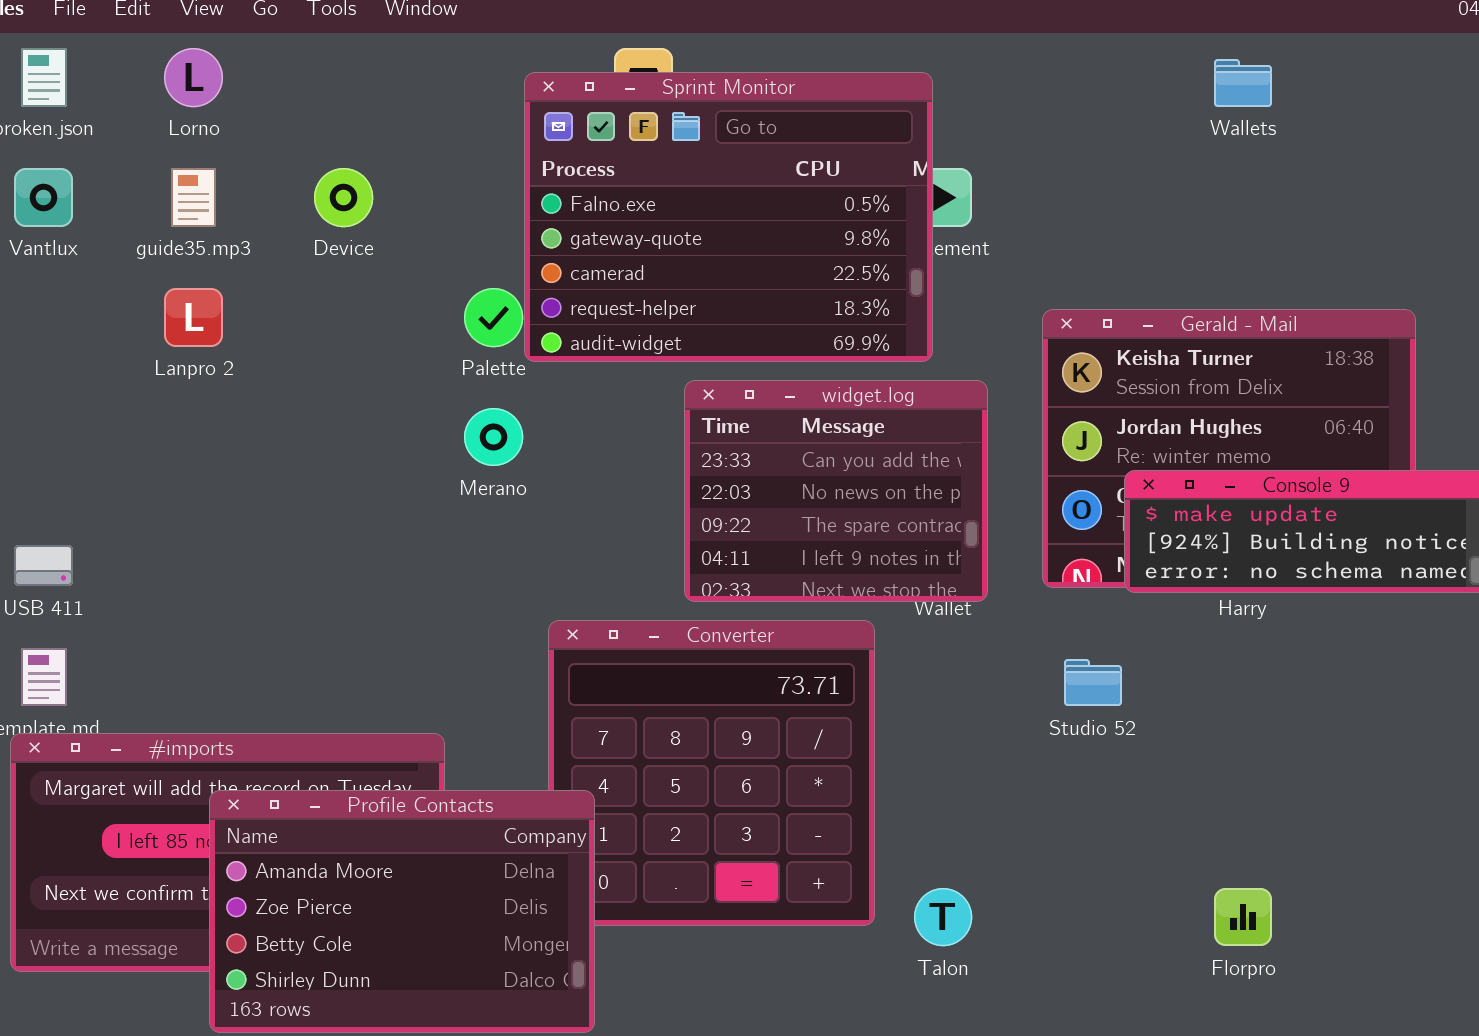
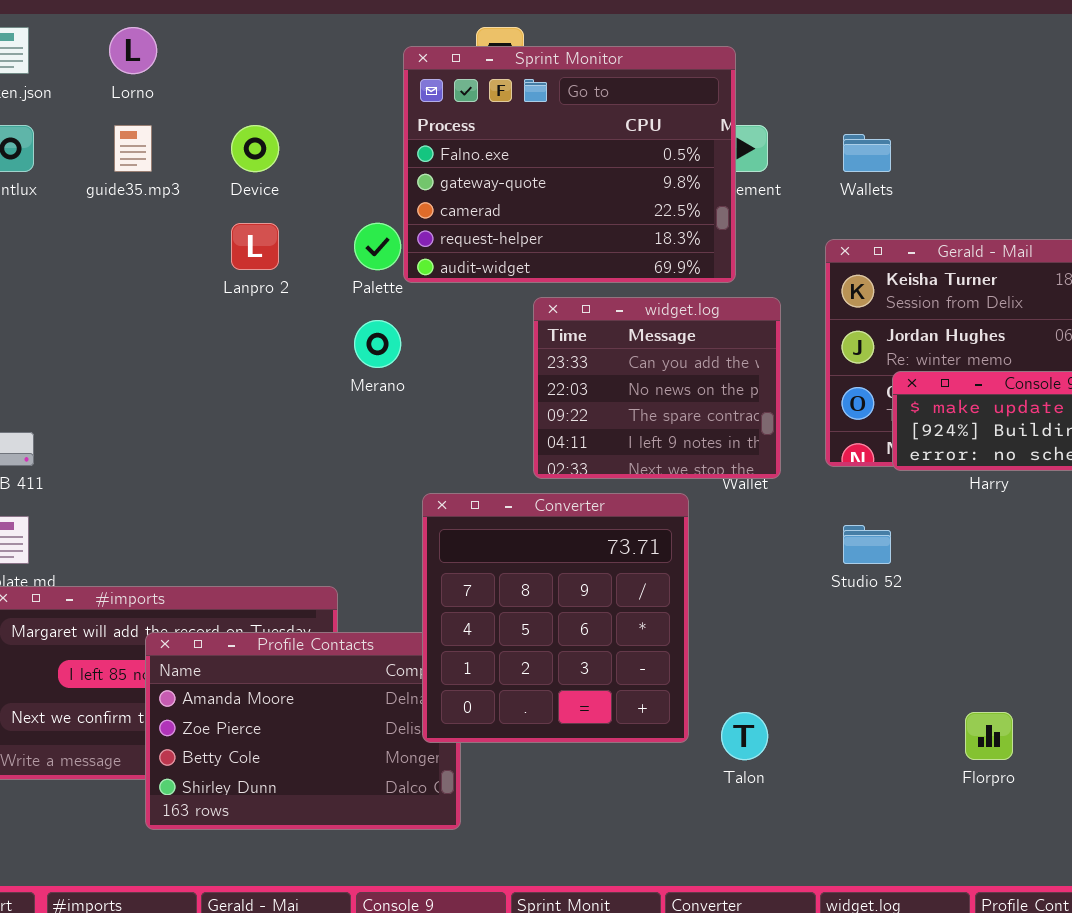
Wallets: [1214,59,1272,107] -> [843,134,891,172], moved
Lanpro 2: [164,288,223,347] -> [231,223,279,270], moved
Converter: [548,620,875,926] -> [422,493,689,743], raised

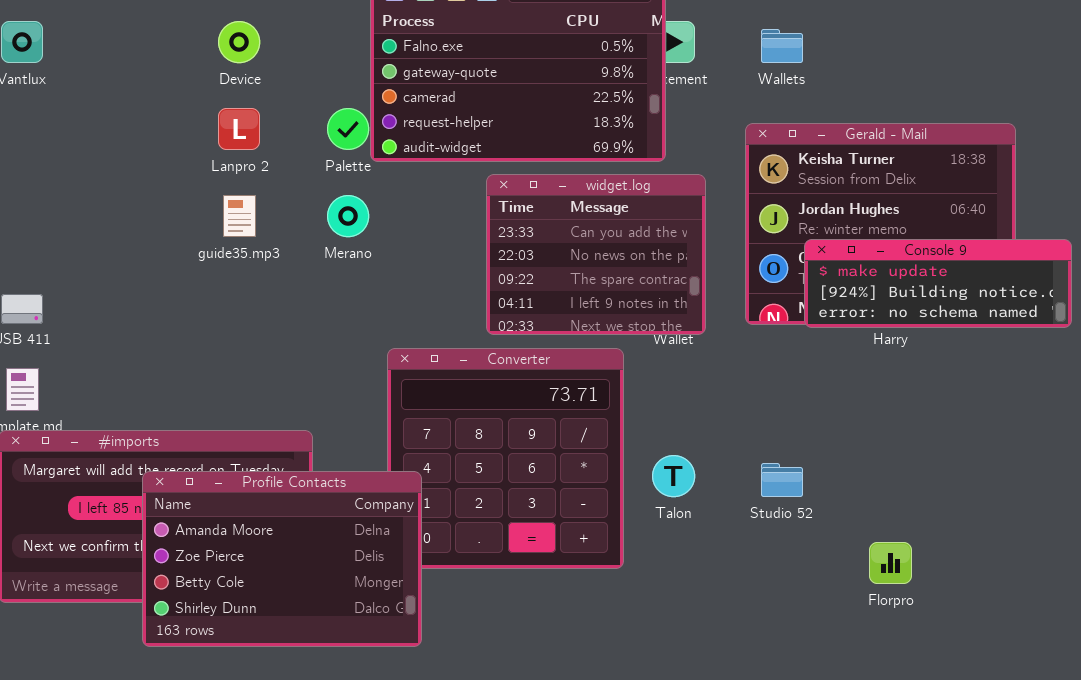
guide35.mp3: [114,125,152,172] -> [223,195,256,237], moved
Studio 52: [843,525,891,564] -> [761,463,803,497], moved
Profile Contacts: [145,632,461,830] -> [142,471,422,647], raised
Talon: [721,712,768,760] -> [652,455,695,497], moved

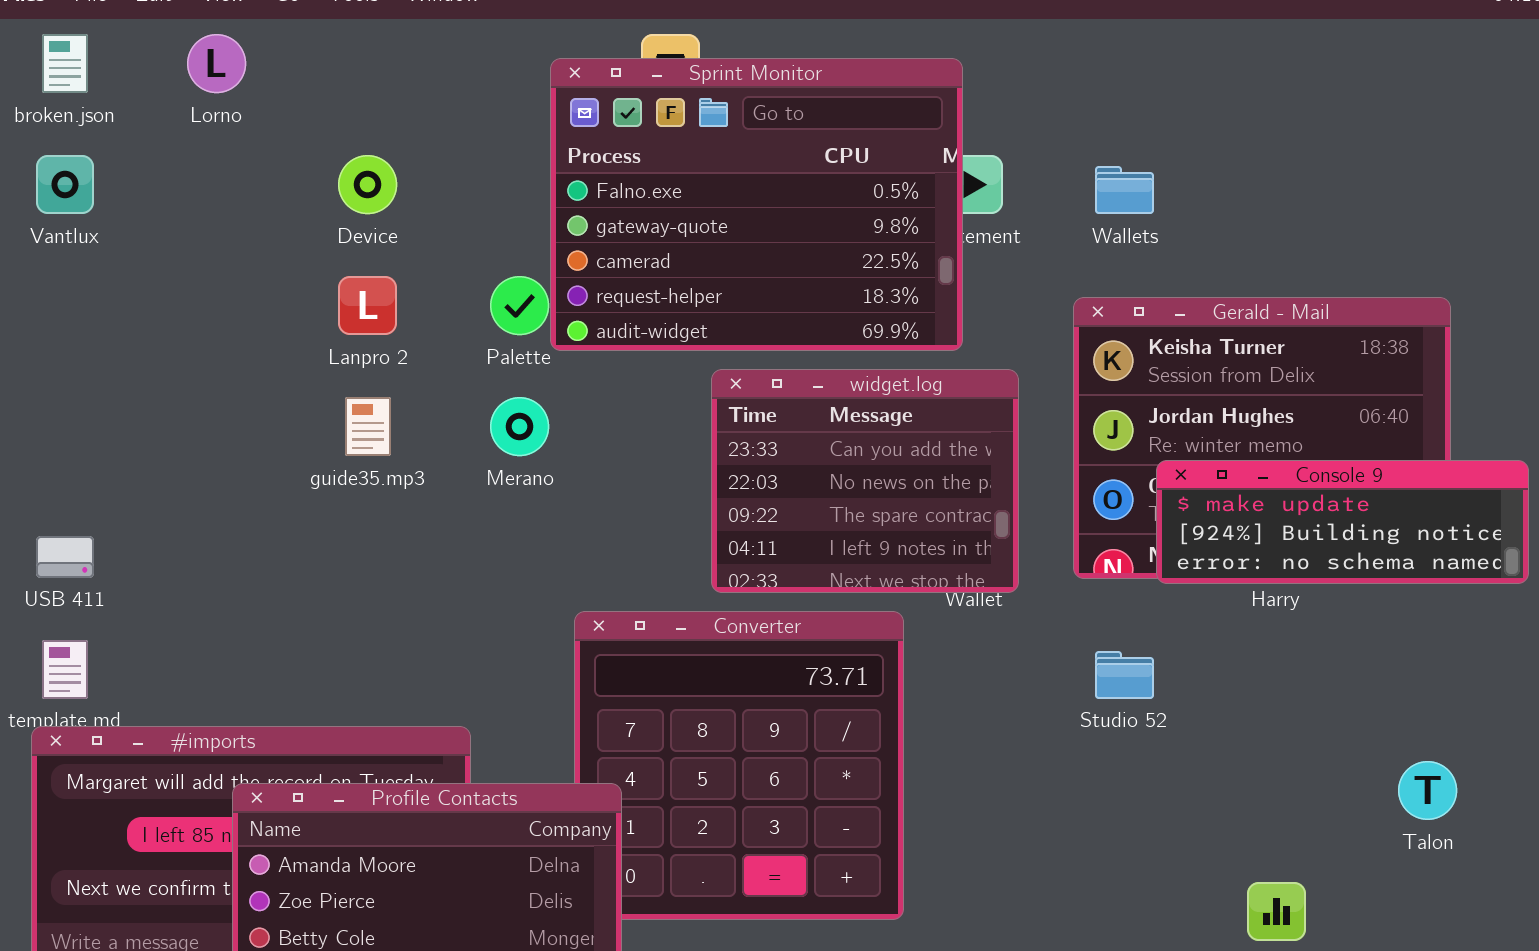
Talon: [652,455,695,497] -> [1398,761,1457,820], moved
Studio 52: [761,463,803,497] -> [1095,651,1154,699], moved

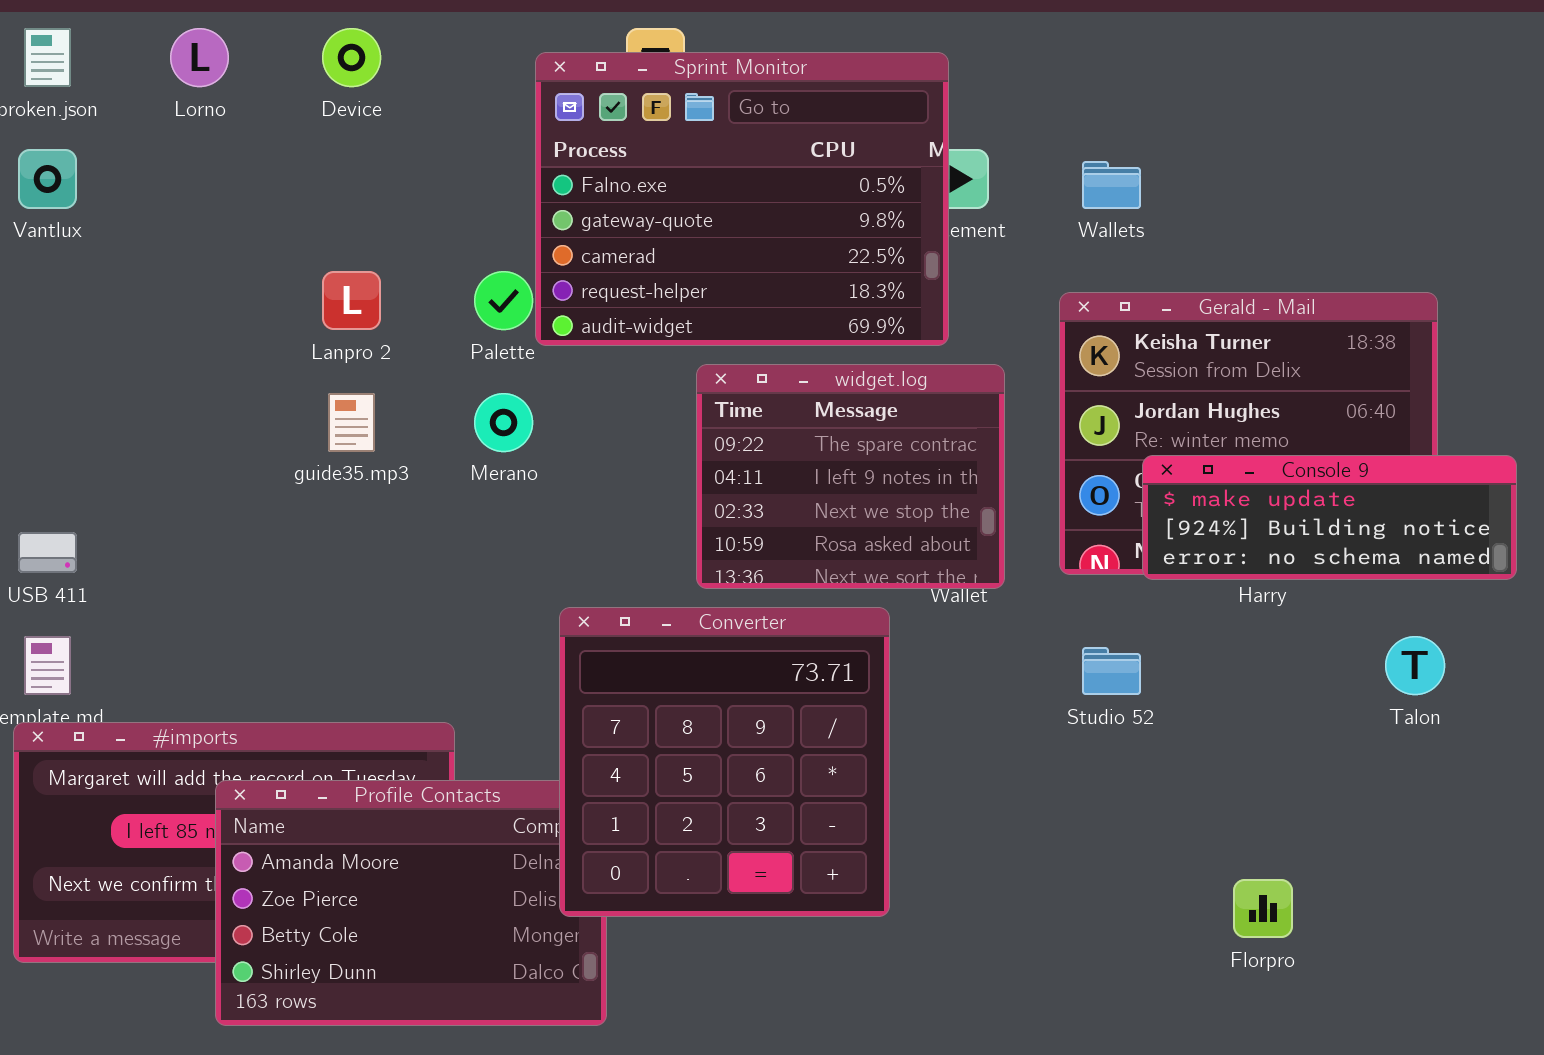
Device: [338,155,397,214] -> [322,28,381,87], moved
widget.log: [711,369,1019,593] -> [696,364,1005,589], scrolled down 2 rows
Converter: [574,611,904,920] -> [559,607,890,917], raised
Talon: [1398,761,1457,820] -> [1385,636,1445,695], moved

